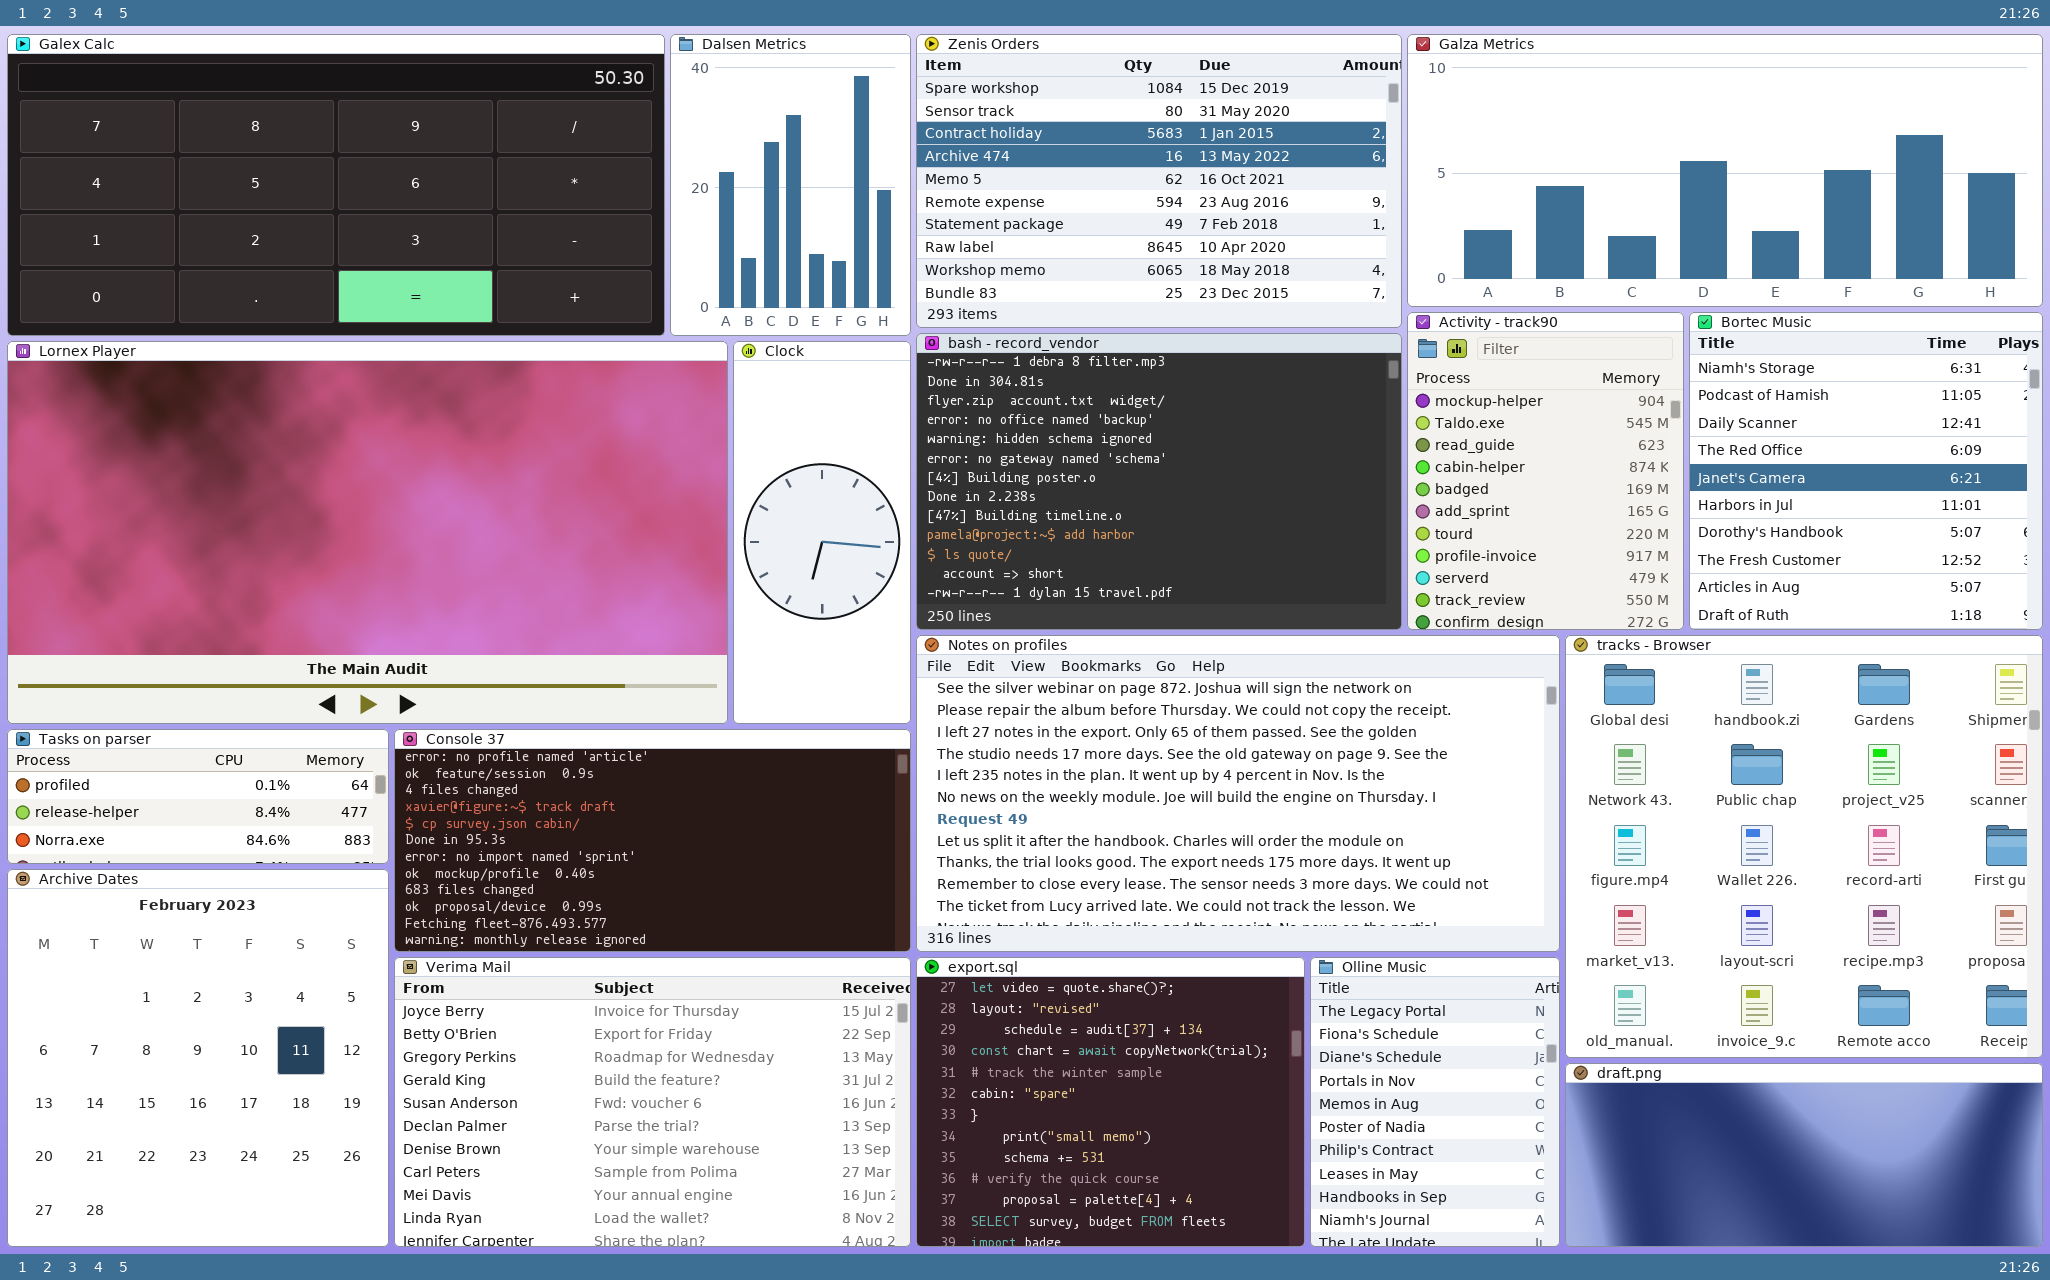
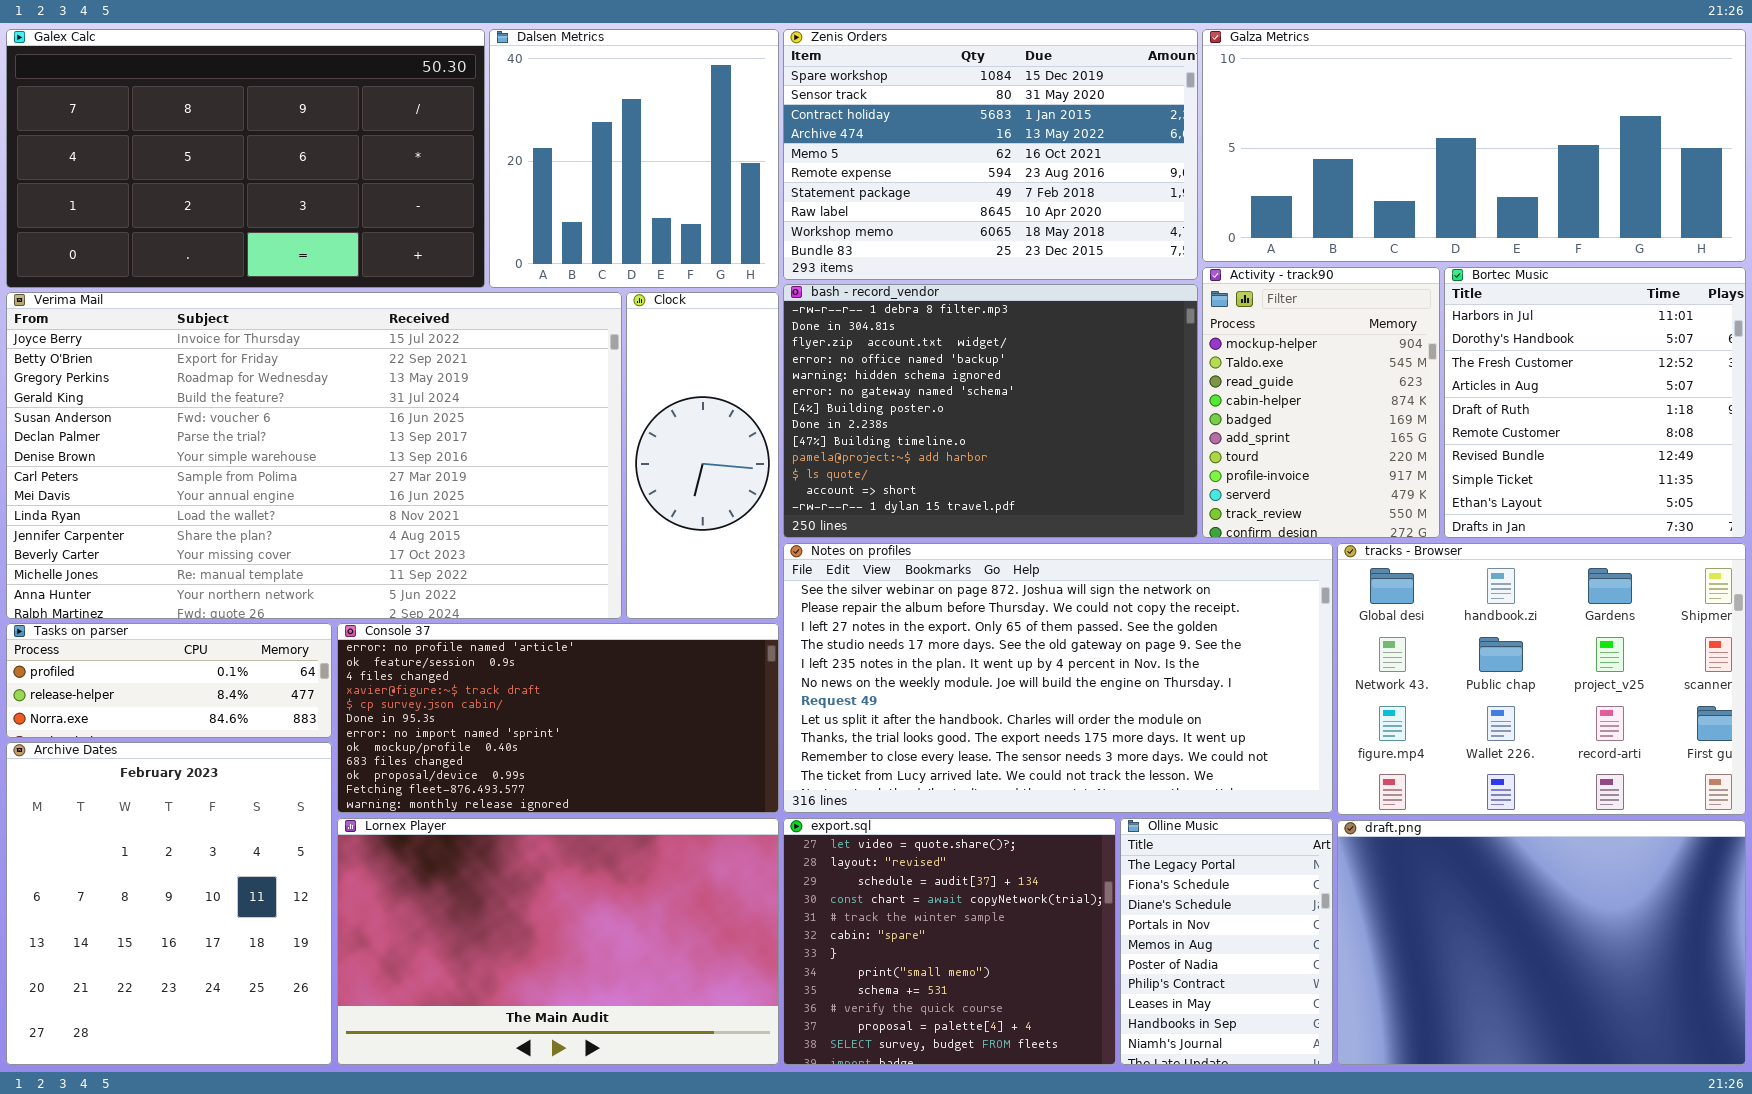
Galex Calc: [7,34,665,336] -> [6,29,485,288], resized
Dalsen Metrics: [670,34,911,336] -> [489,29,779,288], resized
Bortec Music: [1689,312,2043,630] -> [1444,267,1746,538], scrolled down 5 rows
Lornex Player: [7,341,728,724] -> [337,818,779,1065], moved, resized
tracks - Browser: [1565,635,2043,1058] -> [1337,543,1746,815], resized
Verima Mail: [394,957,911,1247] -> [6,292,622,619], moved, resized
draft.png: [1565,1063,2043,1247] -> [1337,820,1746,1065], resized

